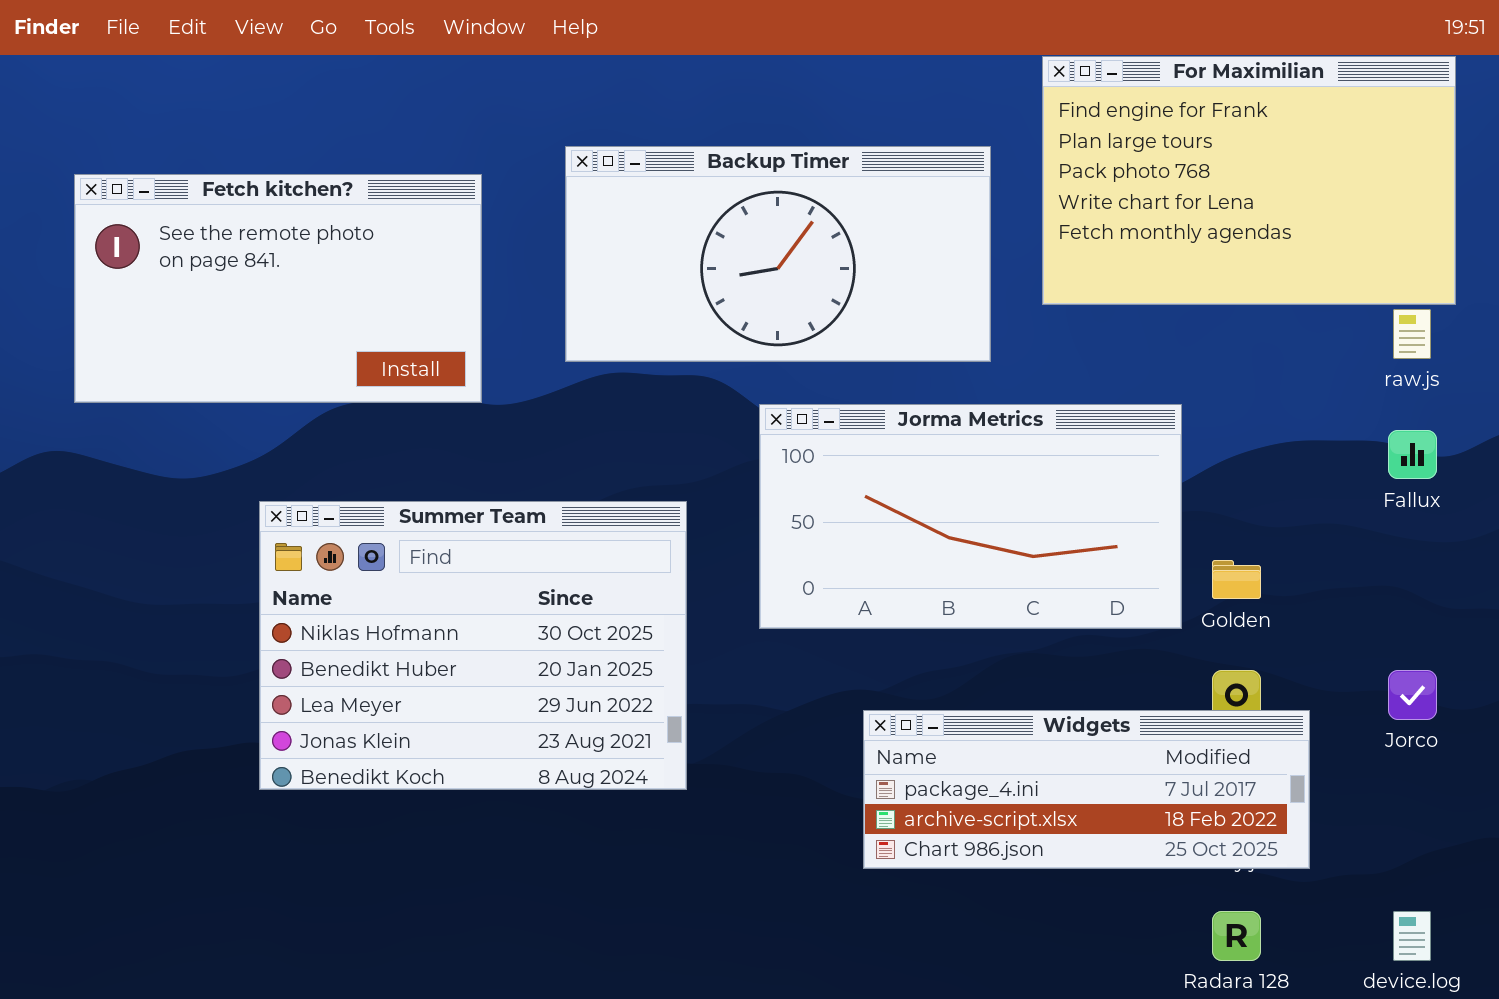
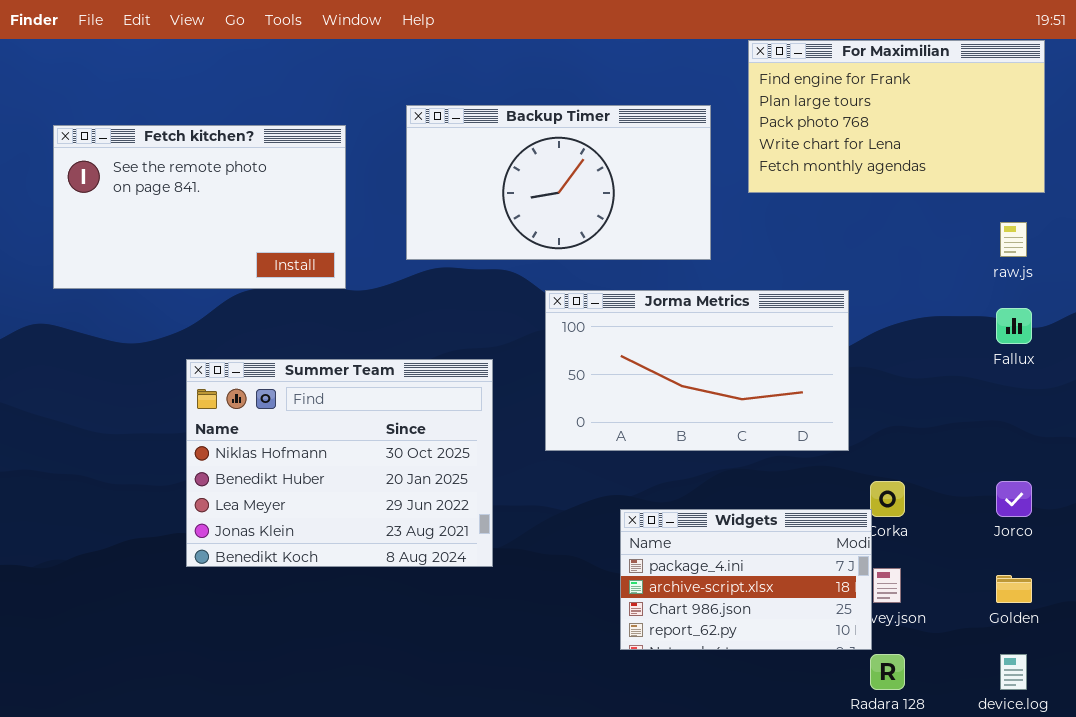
For Maximilian: [1042,56,1456,305] -> [748,40,1045,193], resized
Golden: [1212,560,1261,599] -> [996,575,1032,603], moved
Widgets: [863,710,1310,869] -> [620,509,872,650], resized

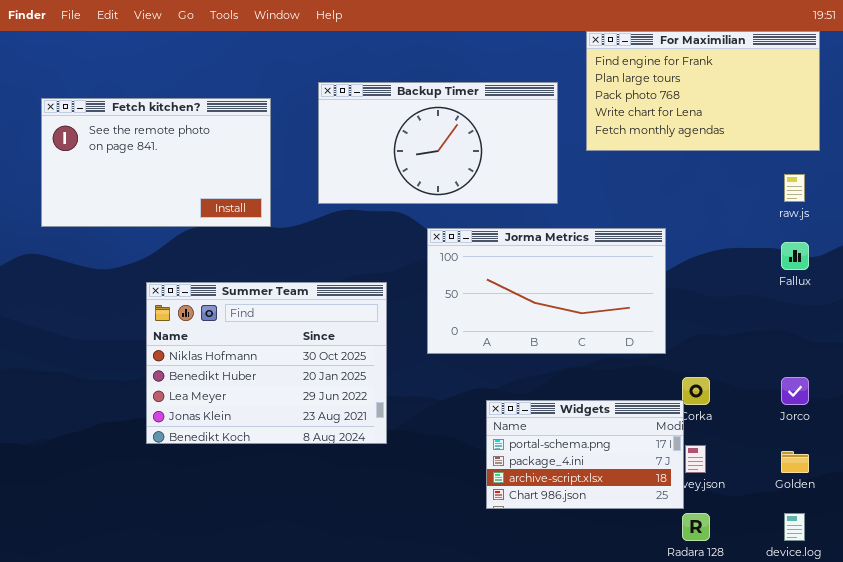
Widgets: [620,509,872,650] -> [486,400,684,509], scrolled up 1 row

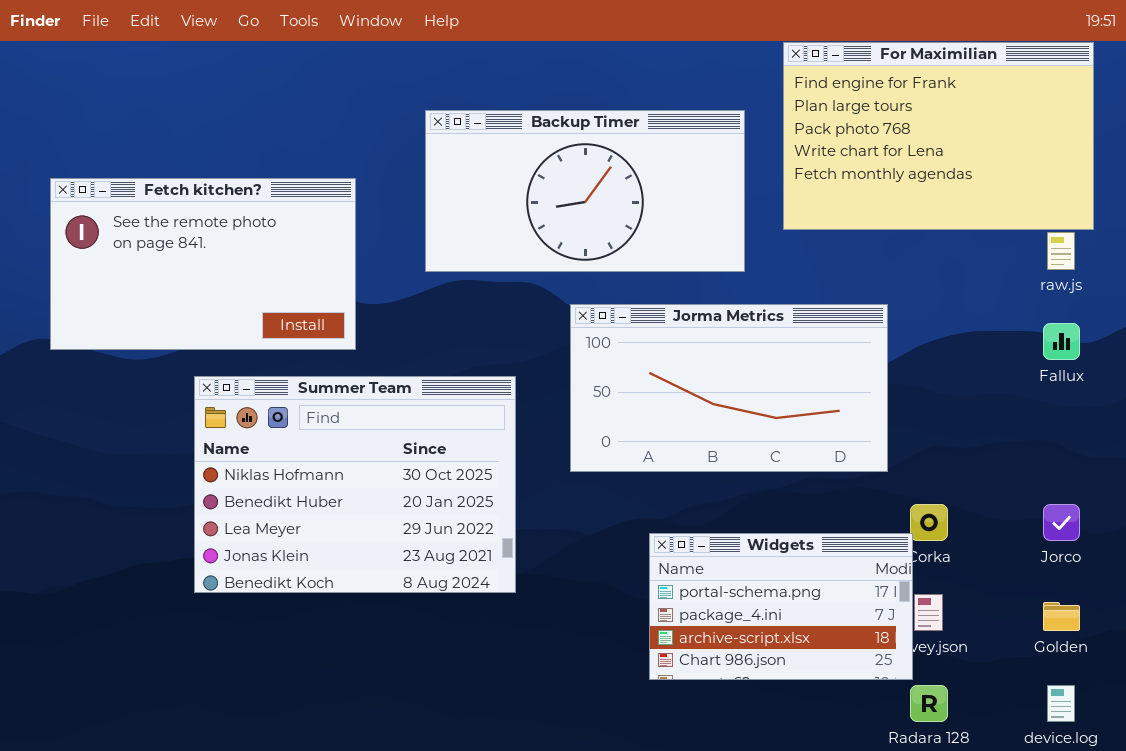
For Maximilian: [586,31,820,151] -> [783,42,1094,230], resized
Fetch kitchen?: [41,98,271,227] -> [50,178,356,350], moved

